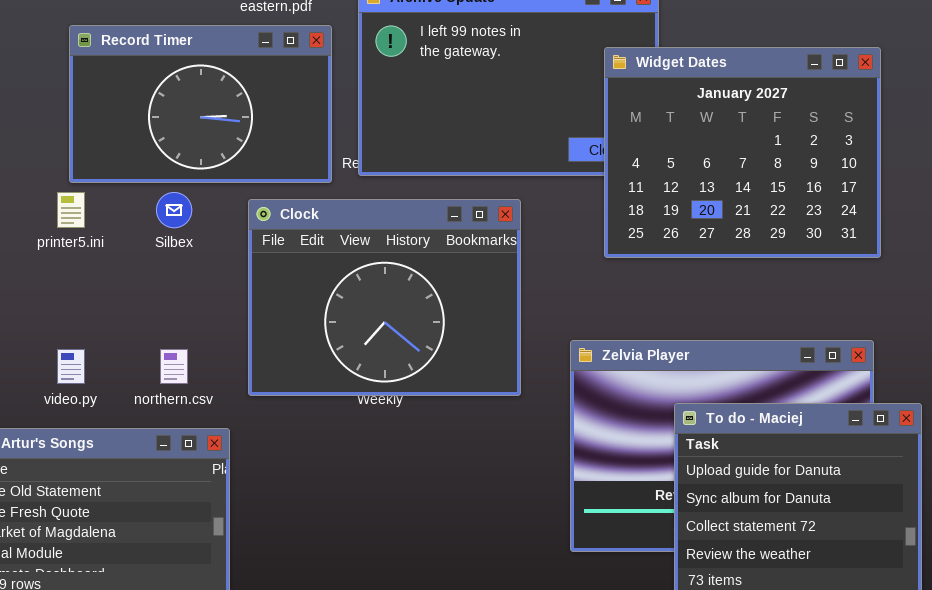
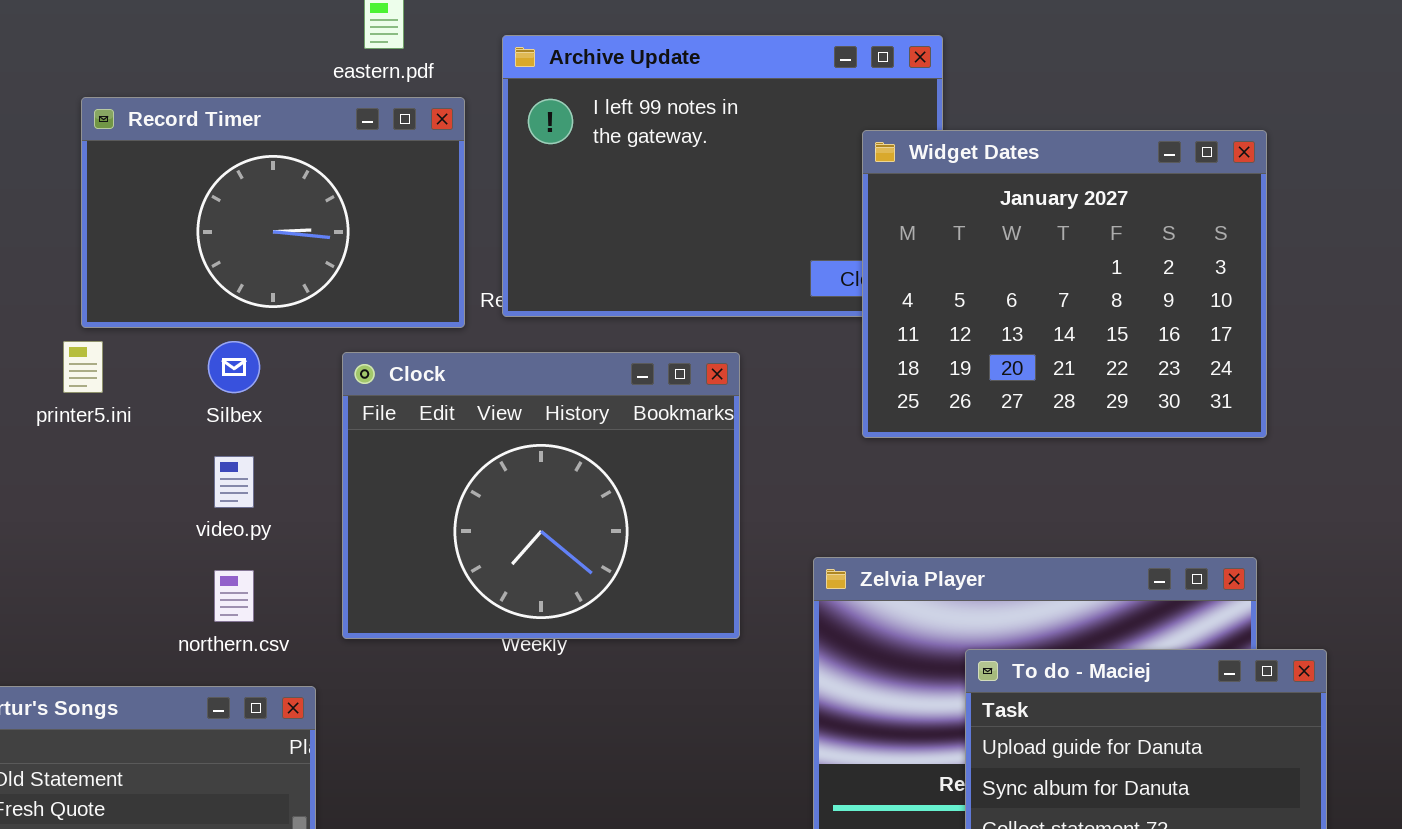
video.py: [57,349,85,384] -> [214,456,254,508], moved

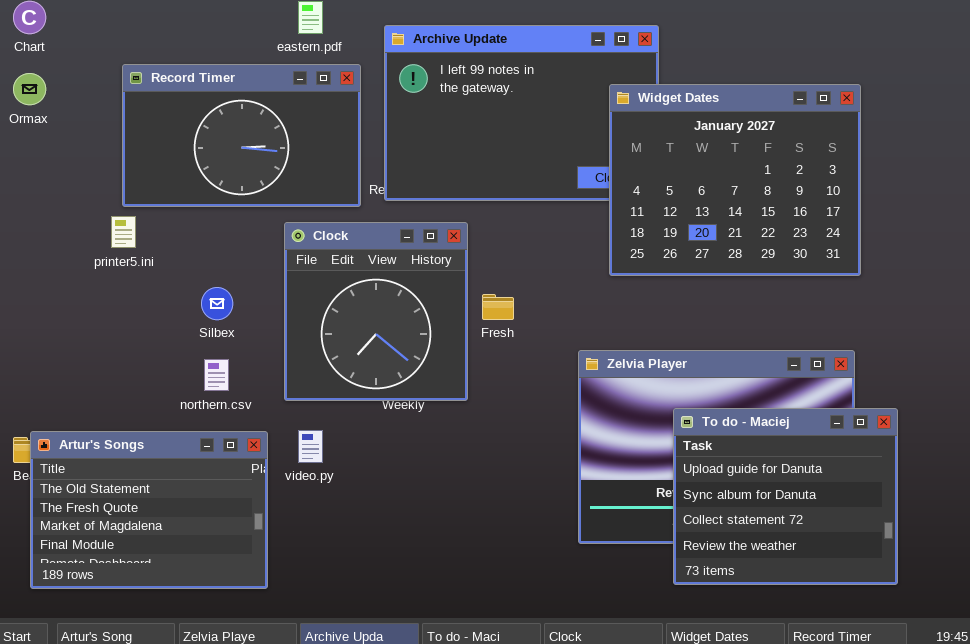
Silbex: [208,341,260,393] -> [201,287,233,320], moved
Clock: [342,352,740,639] -> [284,222,468,401], resized
video.py: [214,456,254,508] -> [298,430,323,463], moved

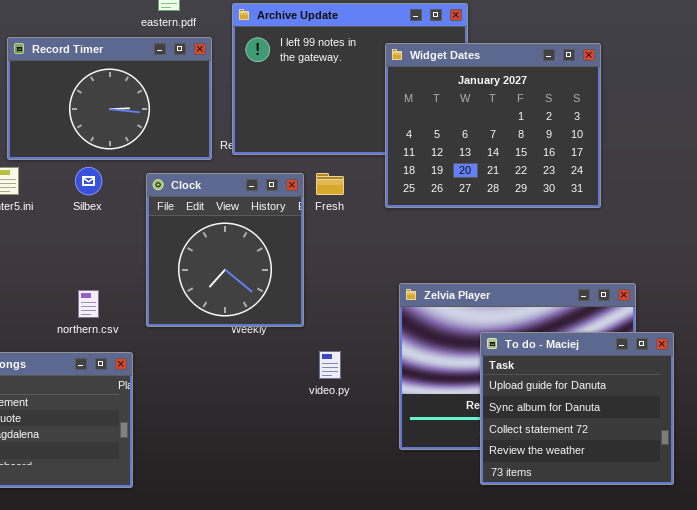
Widget Dates: [609,84,861,276] -> [385,43,601,208], moved
Silbex: [201,287,233,320] -> [75,167,102,195], moved
Fresh: [482,294,514,320] -> [316,173,344,195], moved
video.py: [298,430,323,463] -> [319,351,341,379], moved

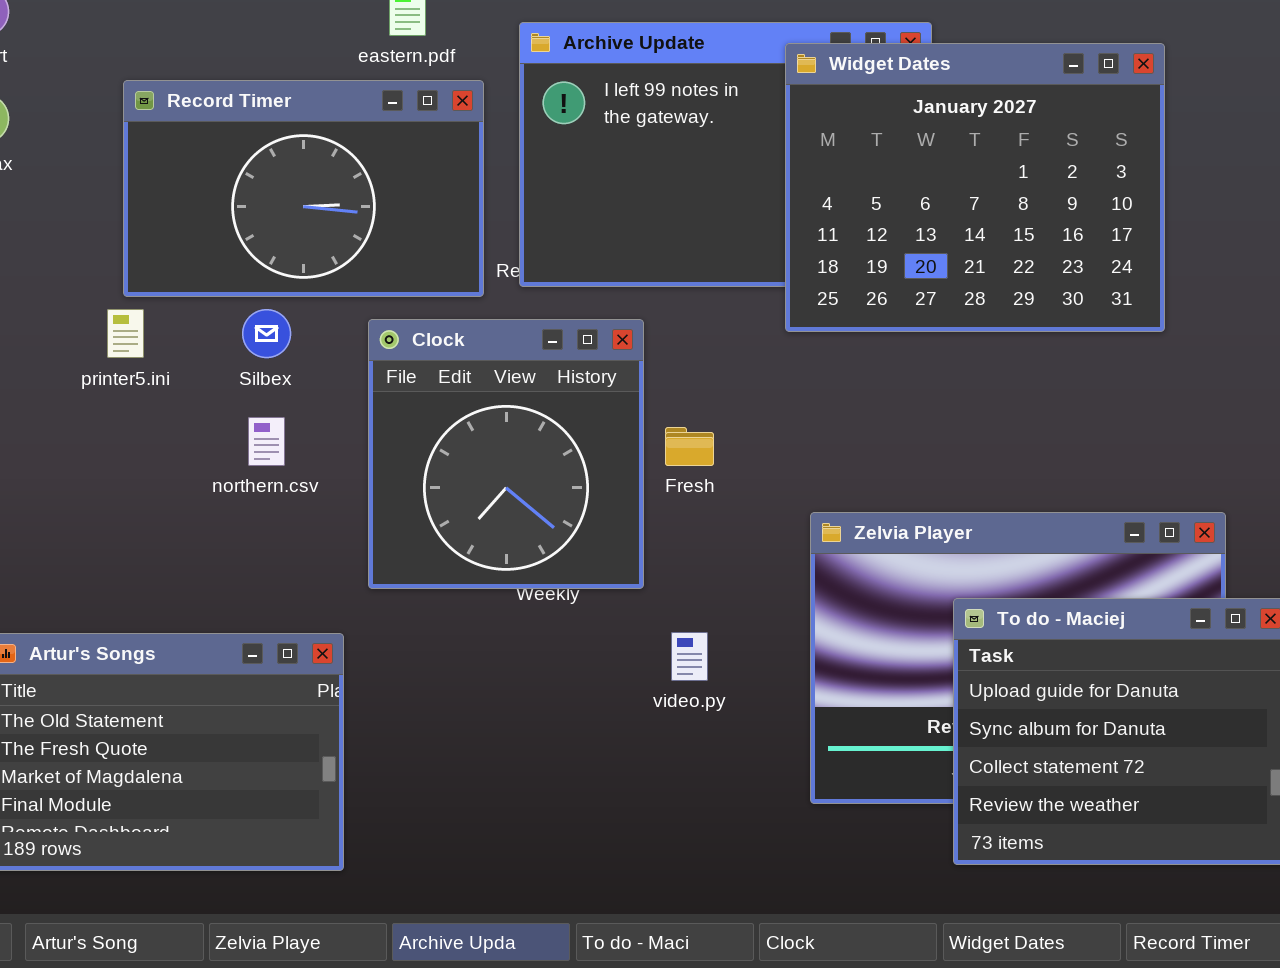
Widget Dates: [385,43,601,208] -> [785,43,1165,332], moved
Fresh: [316,173,344,195] -> [665,427,714,466], moved
northern.csv: [78,290,99,318] -> [248,417,285,466], moved

